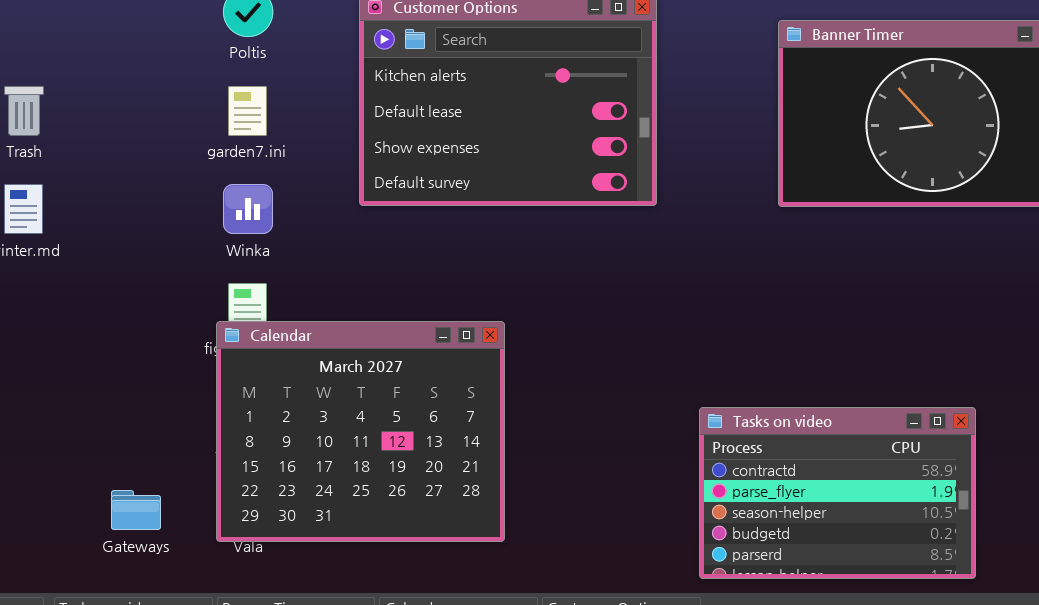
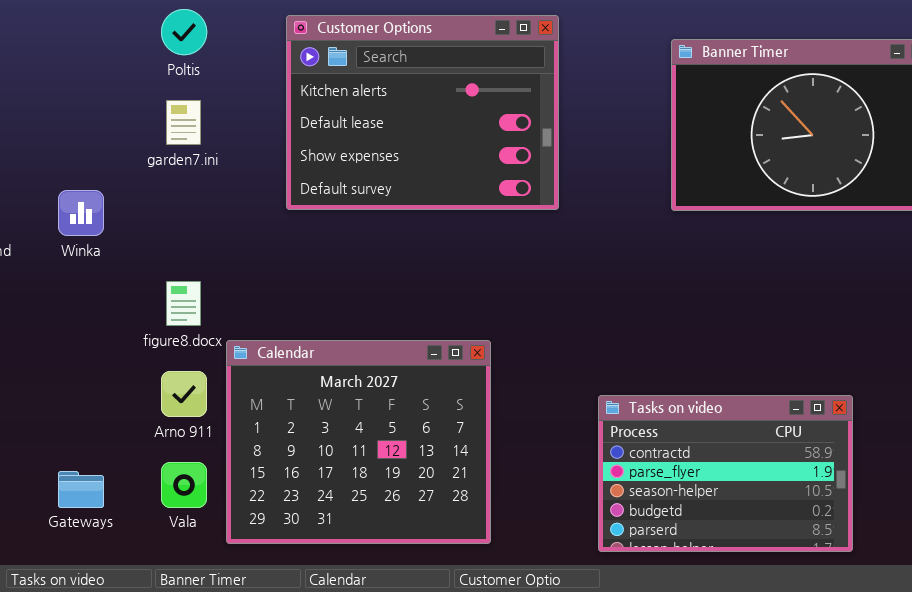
Winka: [223,184,273,234] -> [58,190,104,236], moved
Calendar: [216,321,505,542] -> [226,340,491,544], moved

